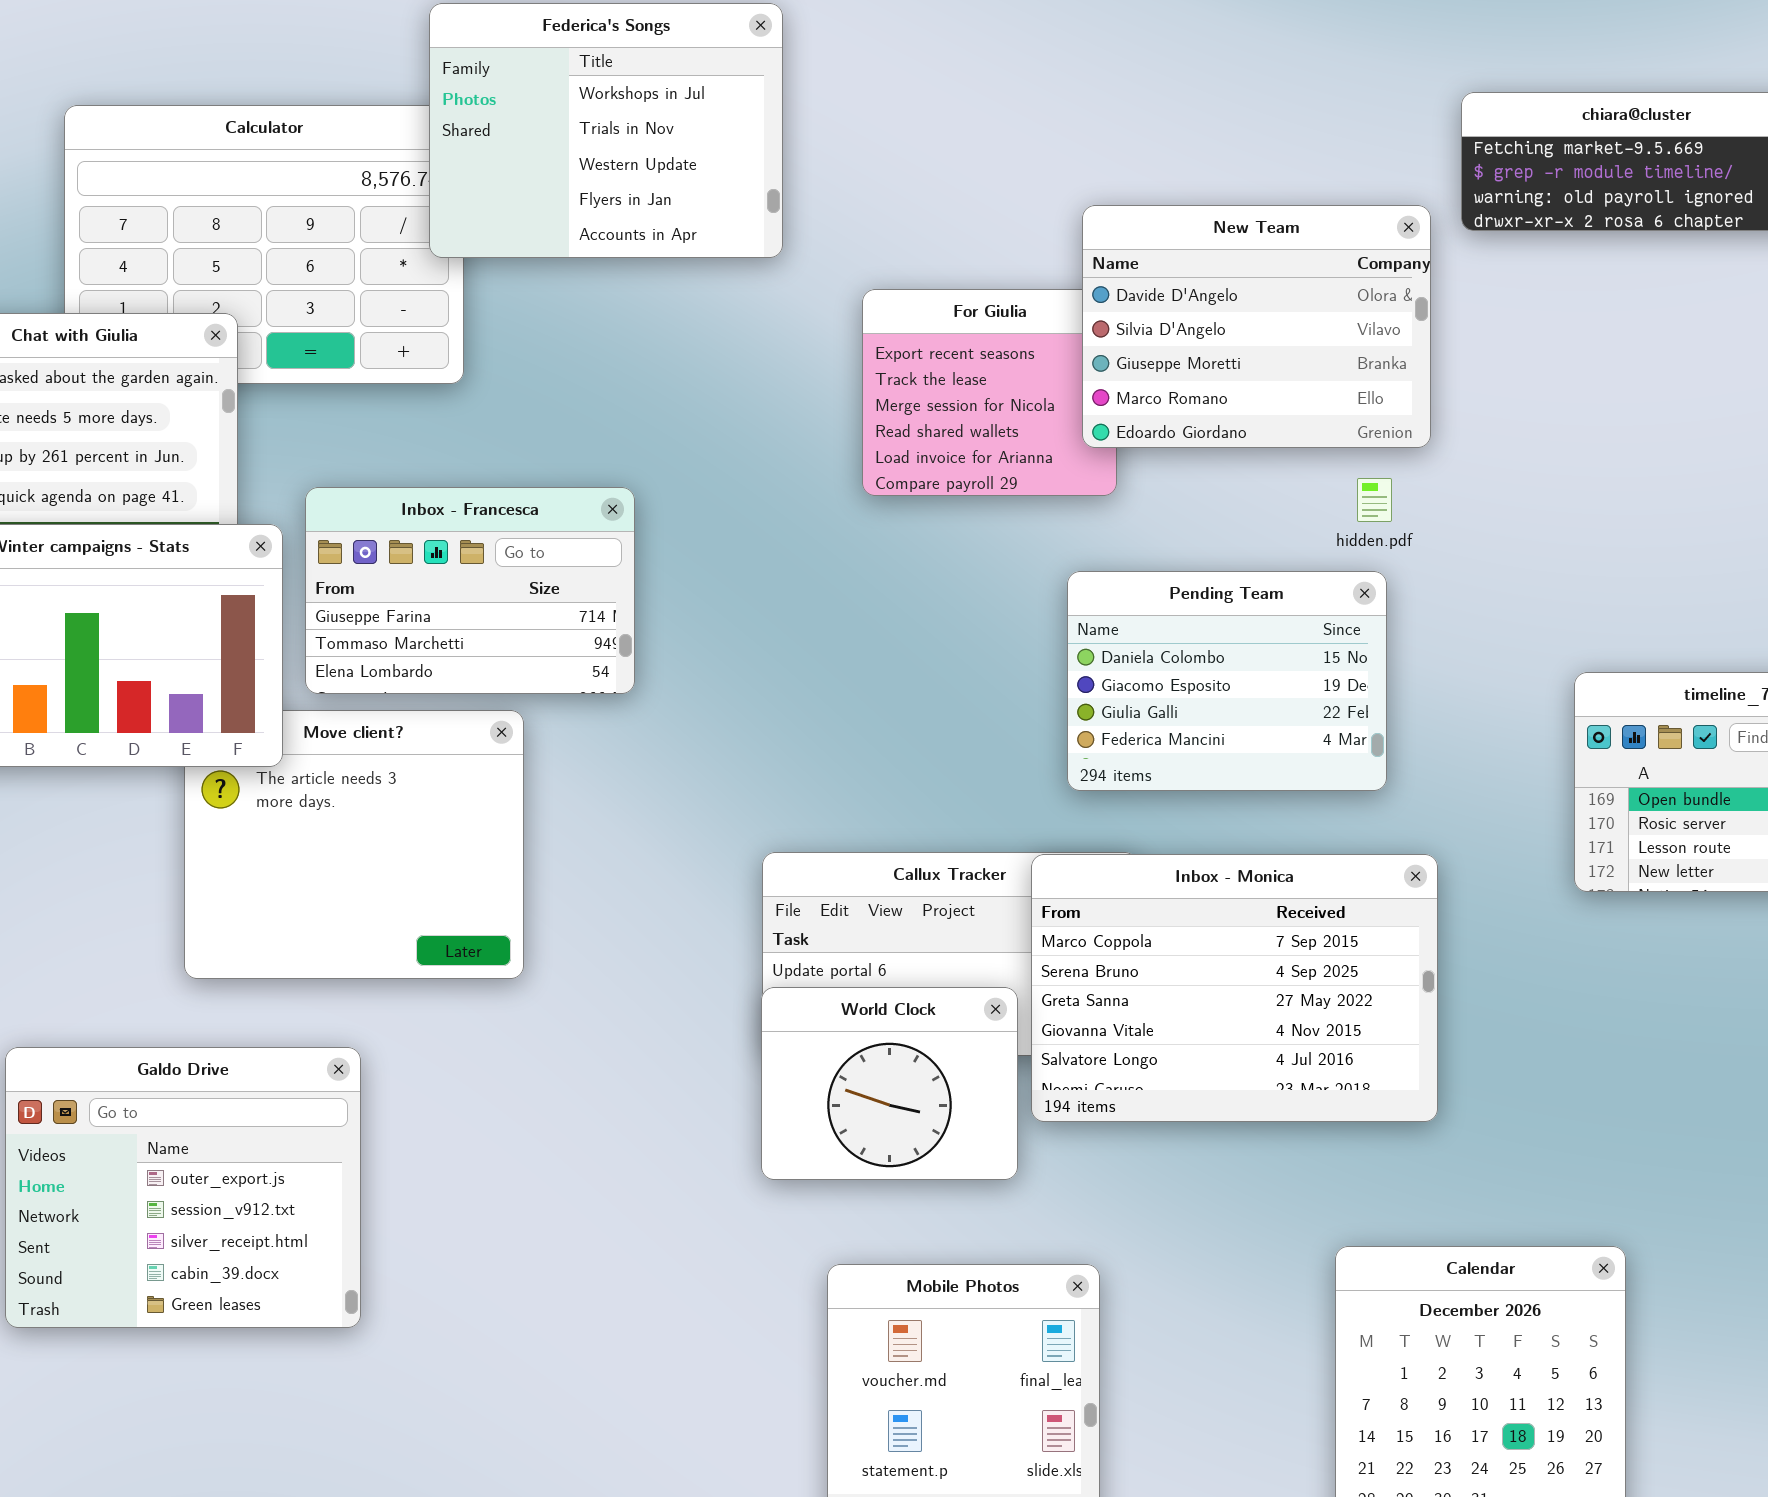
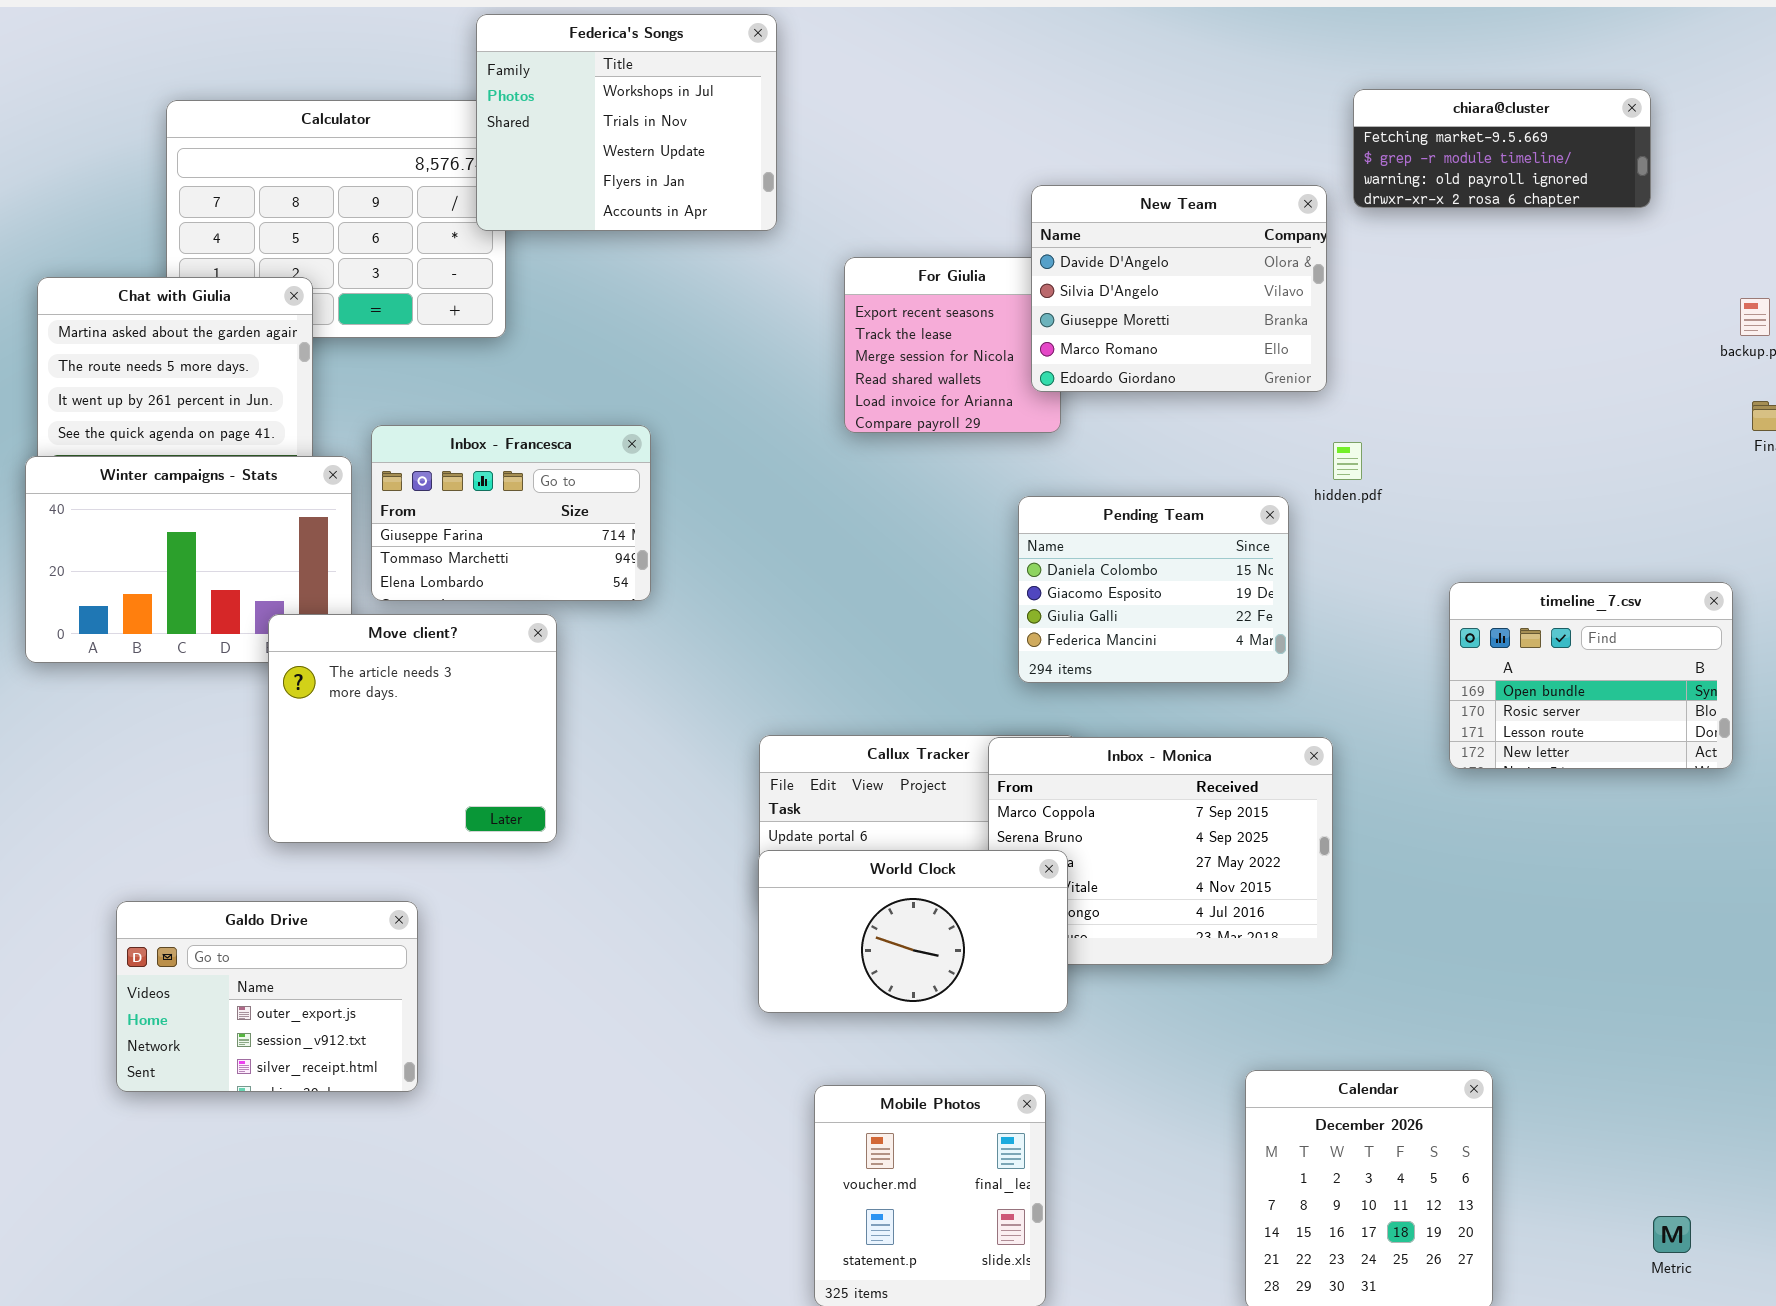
hidden.pdf: [1357,478,1392,522] -> [1333,442,1362,480], moved
Move client?: [184,710,524,979] -> [268,614,557,843], raised
World Clock: [761,987,1018,1180] -> [758,850,1068,1013], resized
Galdo Drive: [5,1047,361,1328] -> [116,901,418,1092], resized

